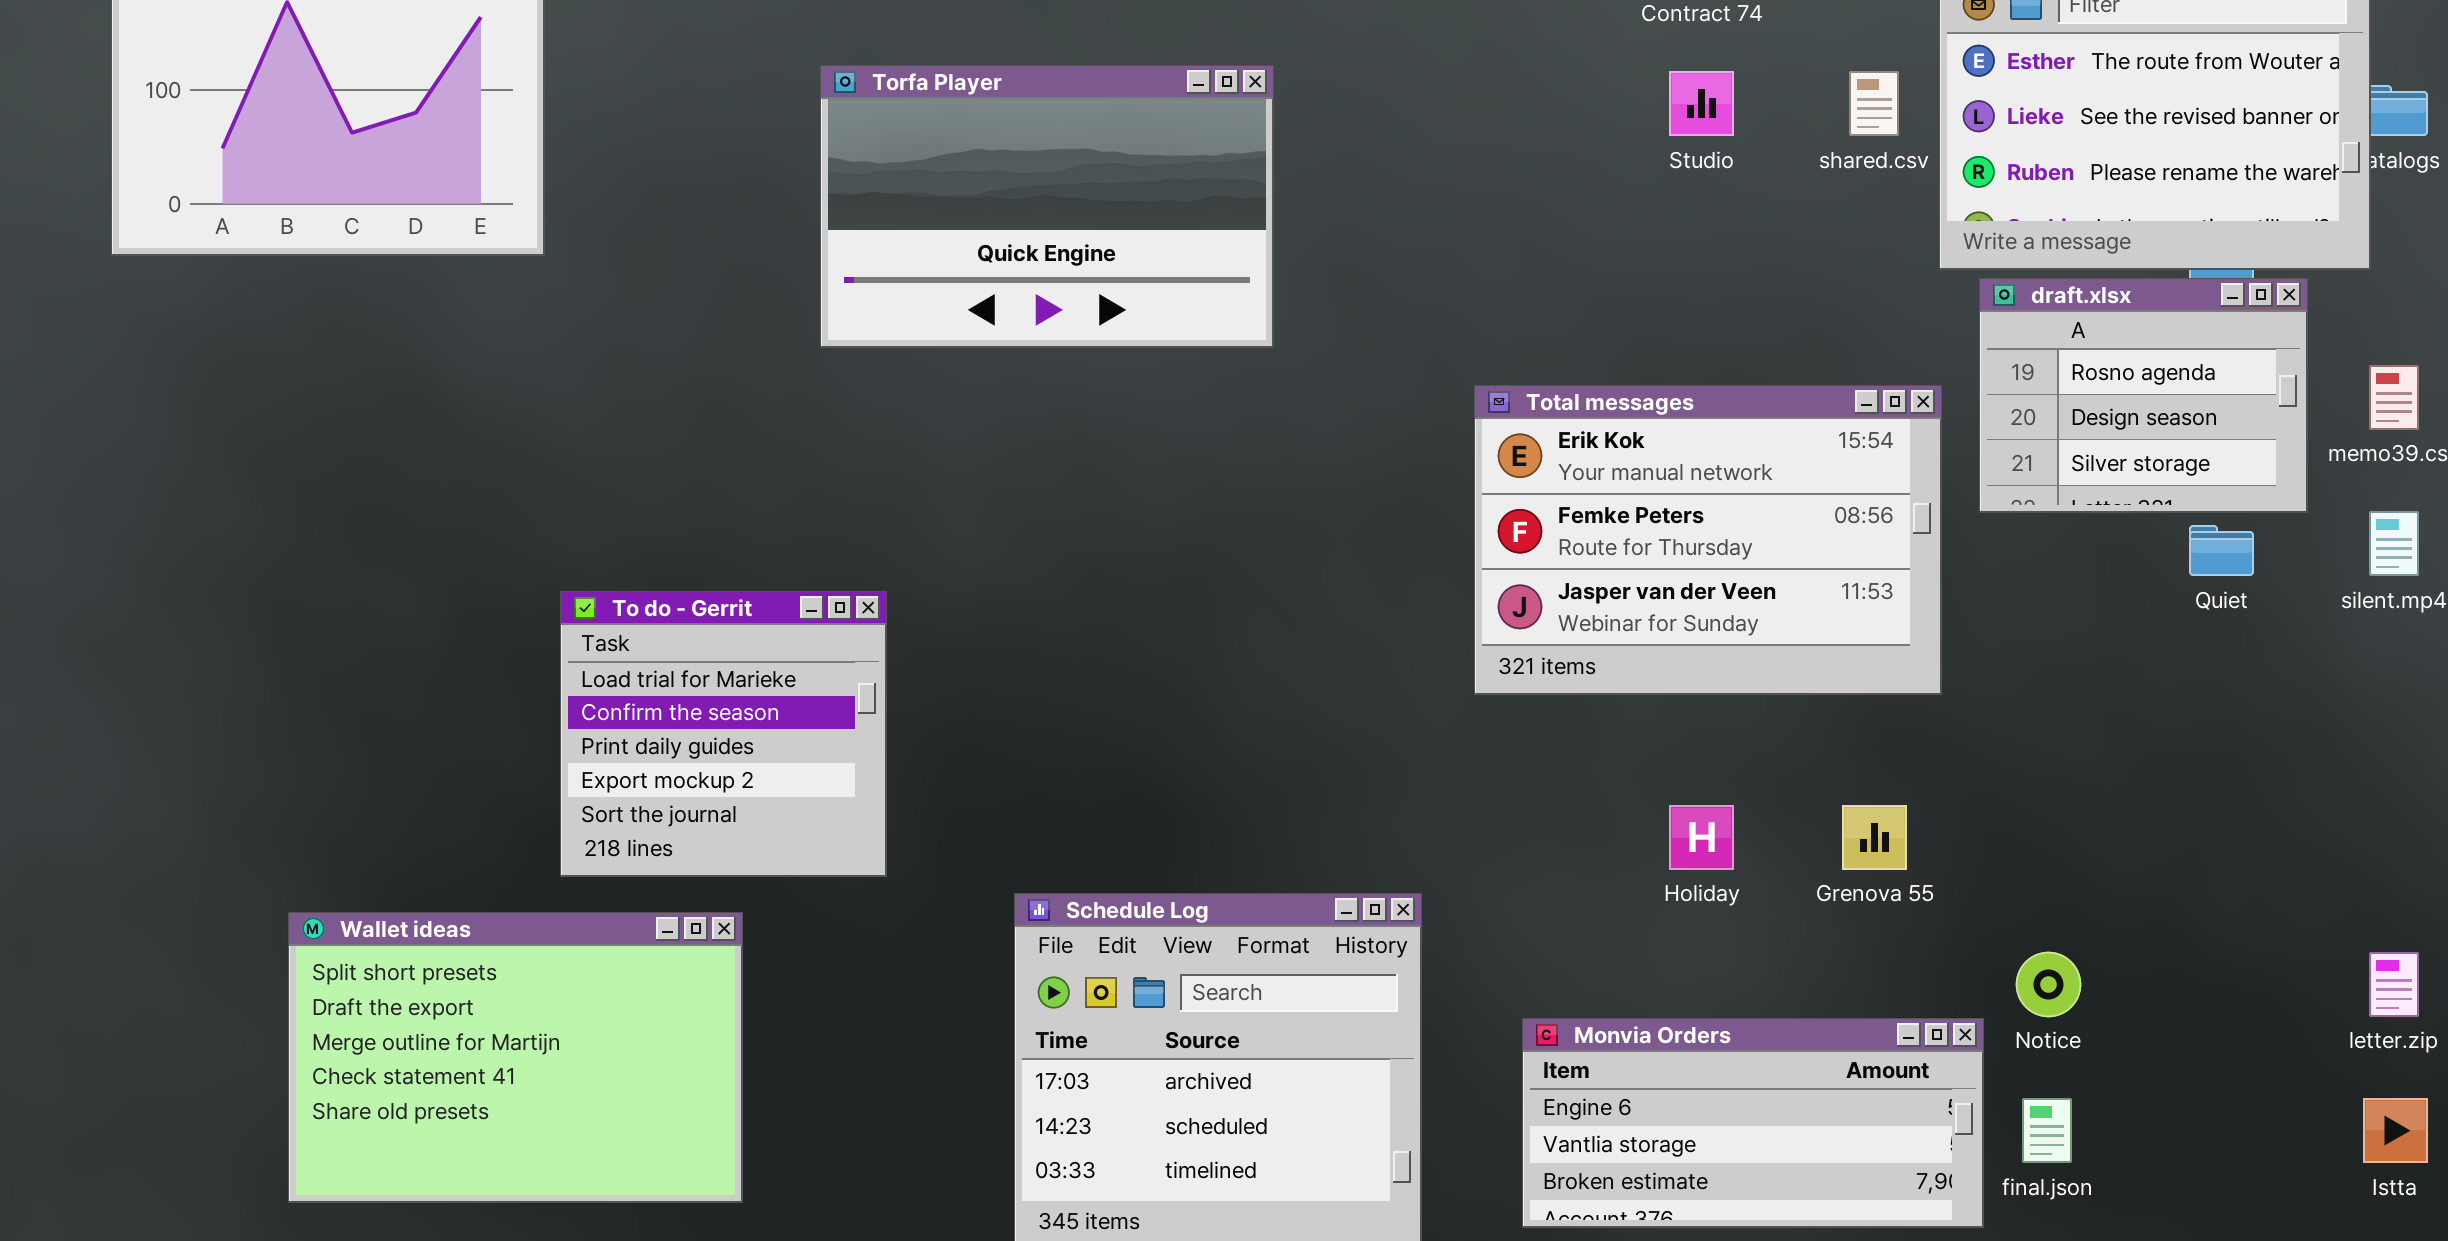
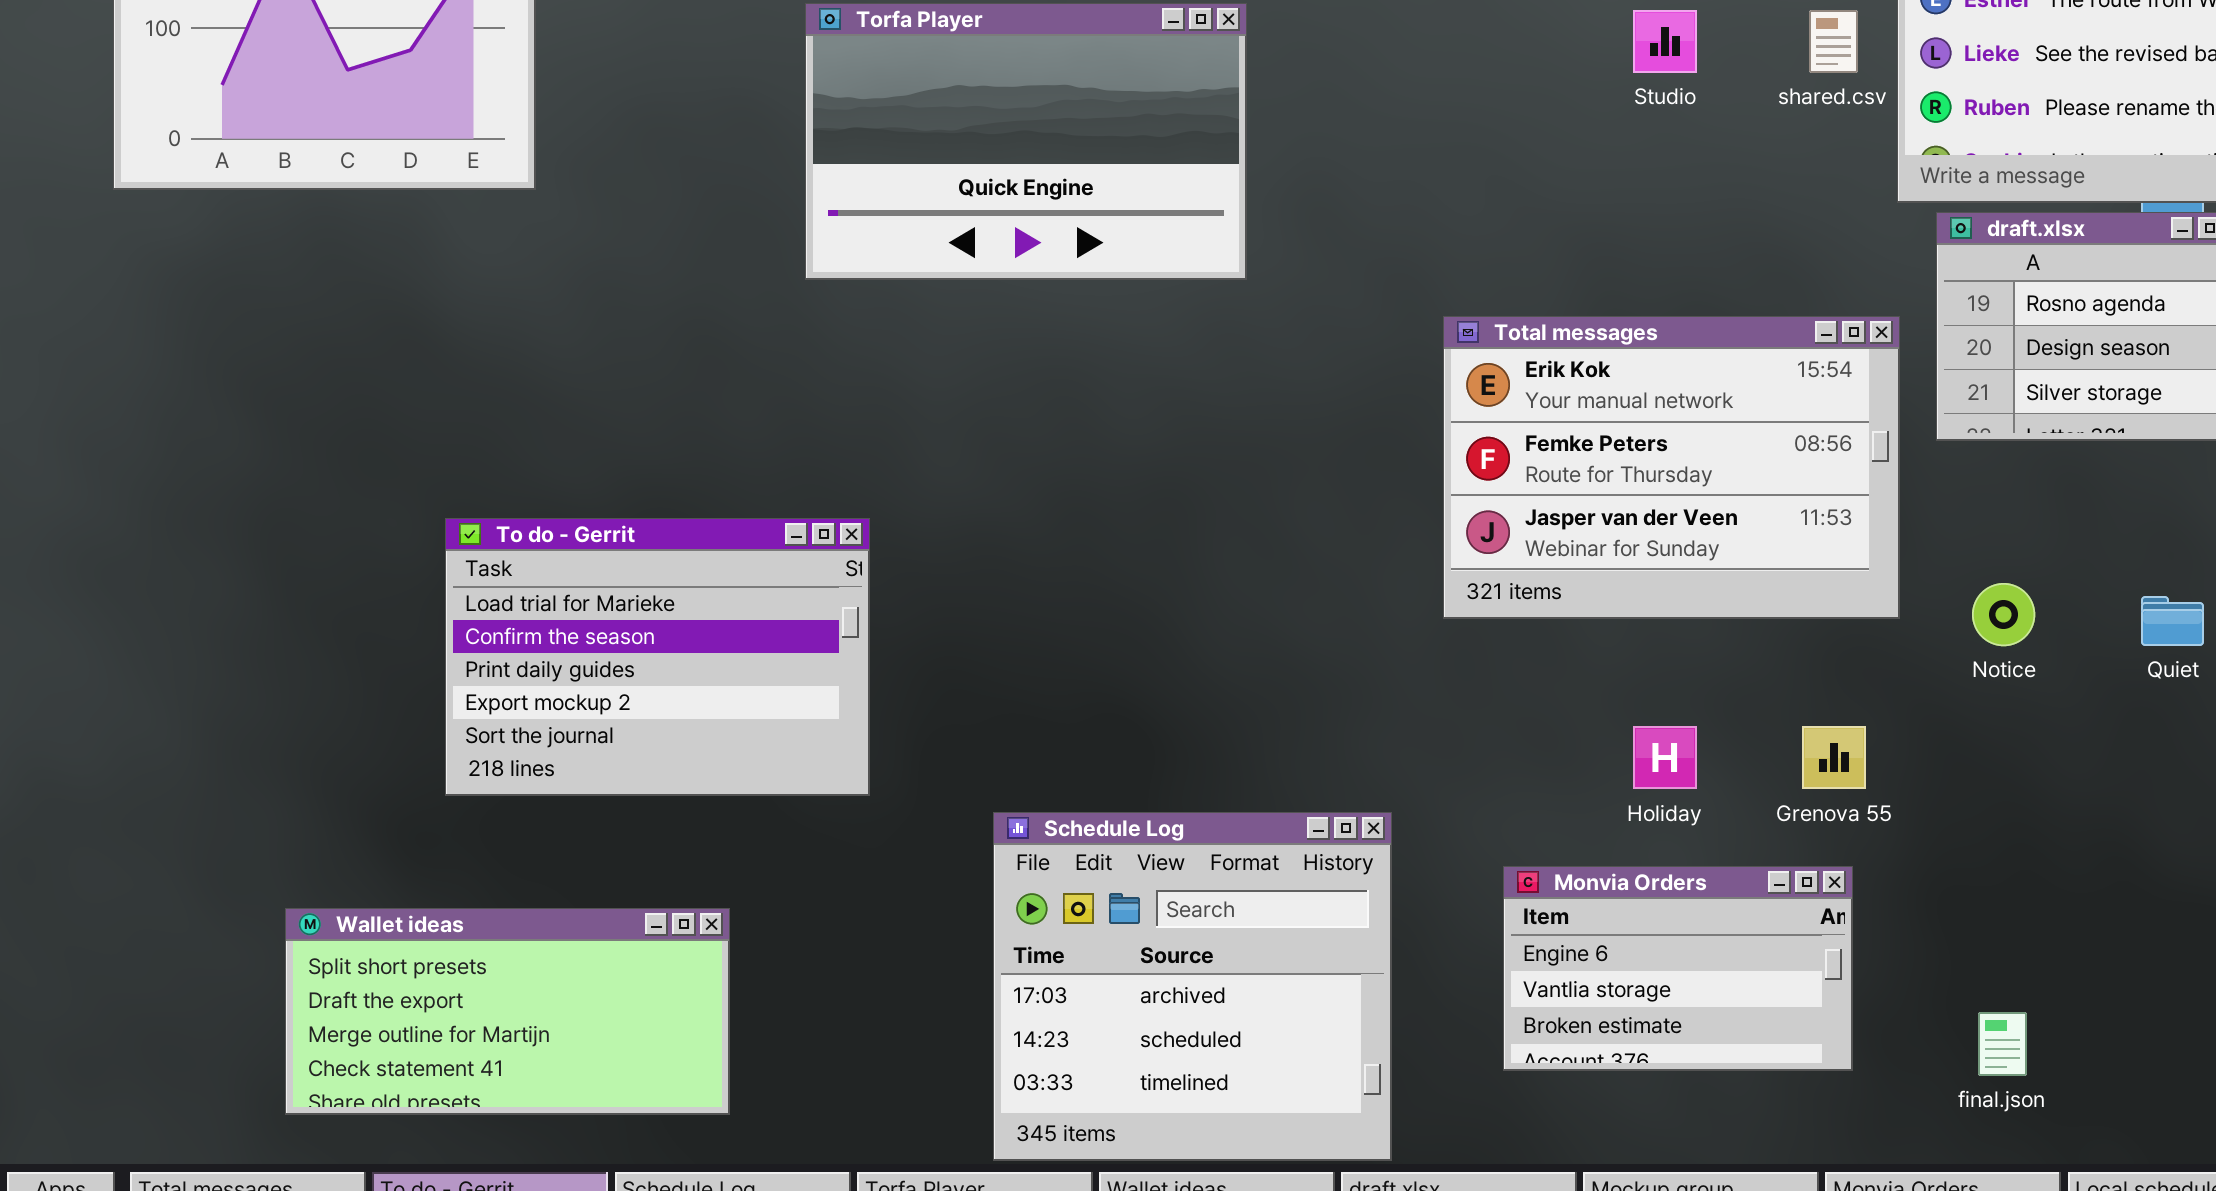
Quiet: [2189,525,2254,576] -> [2141,596,2204,646], moved
To do - Gerrit: [560,591,887,877] -> [445,518,870,796], resized
Wallet ideas: [288,912,743,1203] -> [285,908,730,1115], resized
Notice: [2016,952,2081,1017] -> [1972,583,2035,646], moved
Monvia Orders: [1522,1018,1984,1228] -> [1503,866,1853,1071], moved, resized

